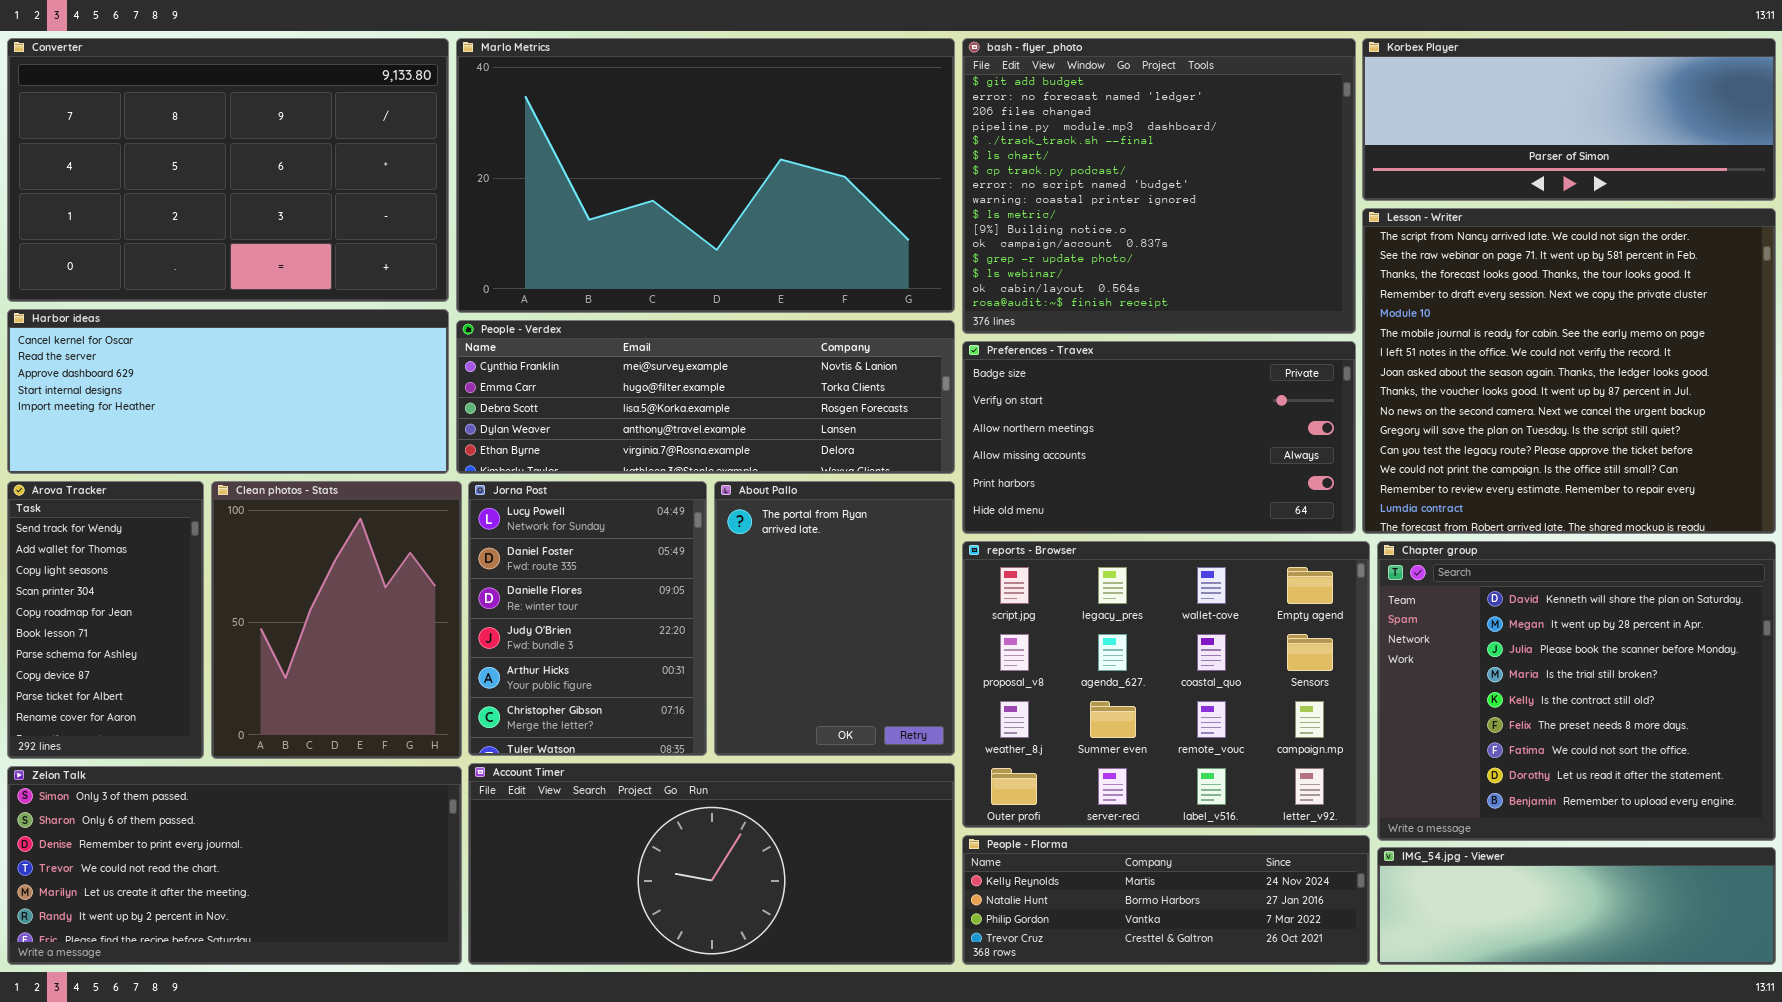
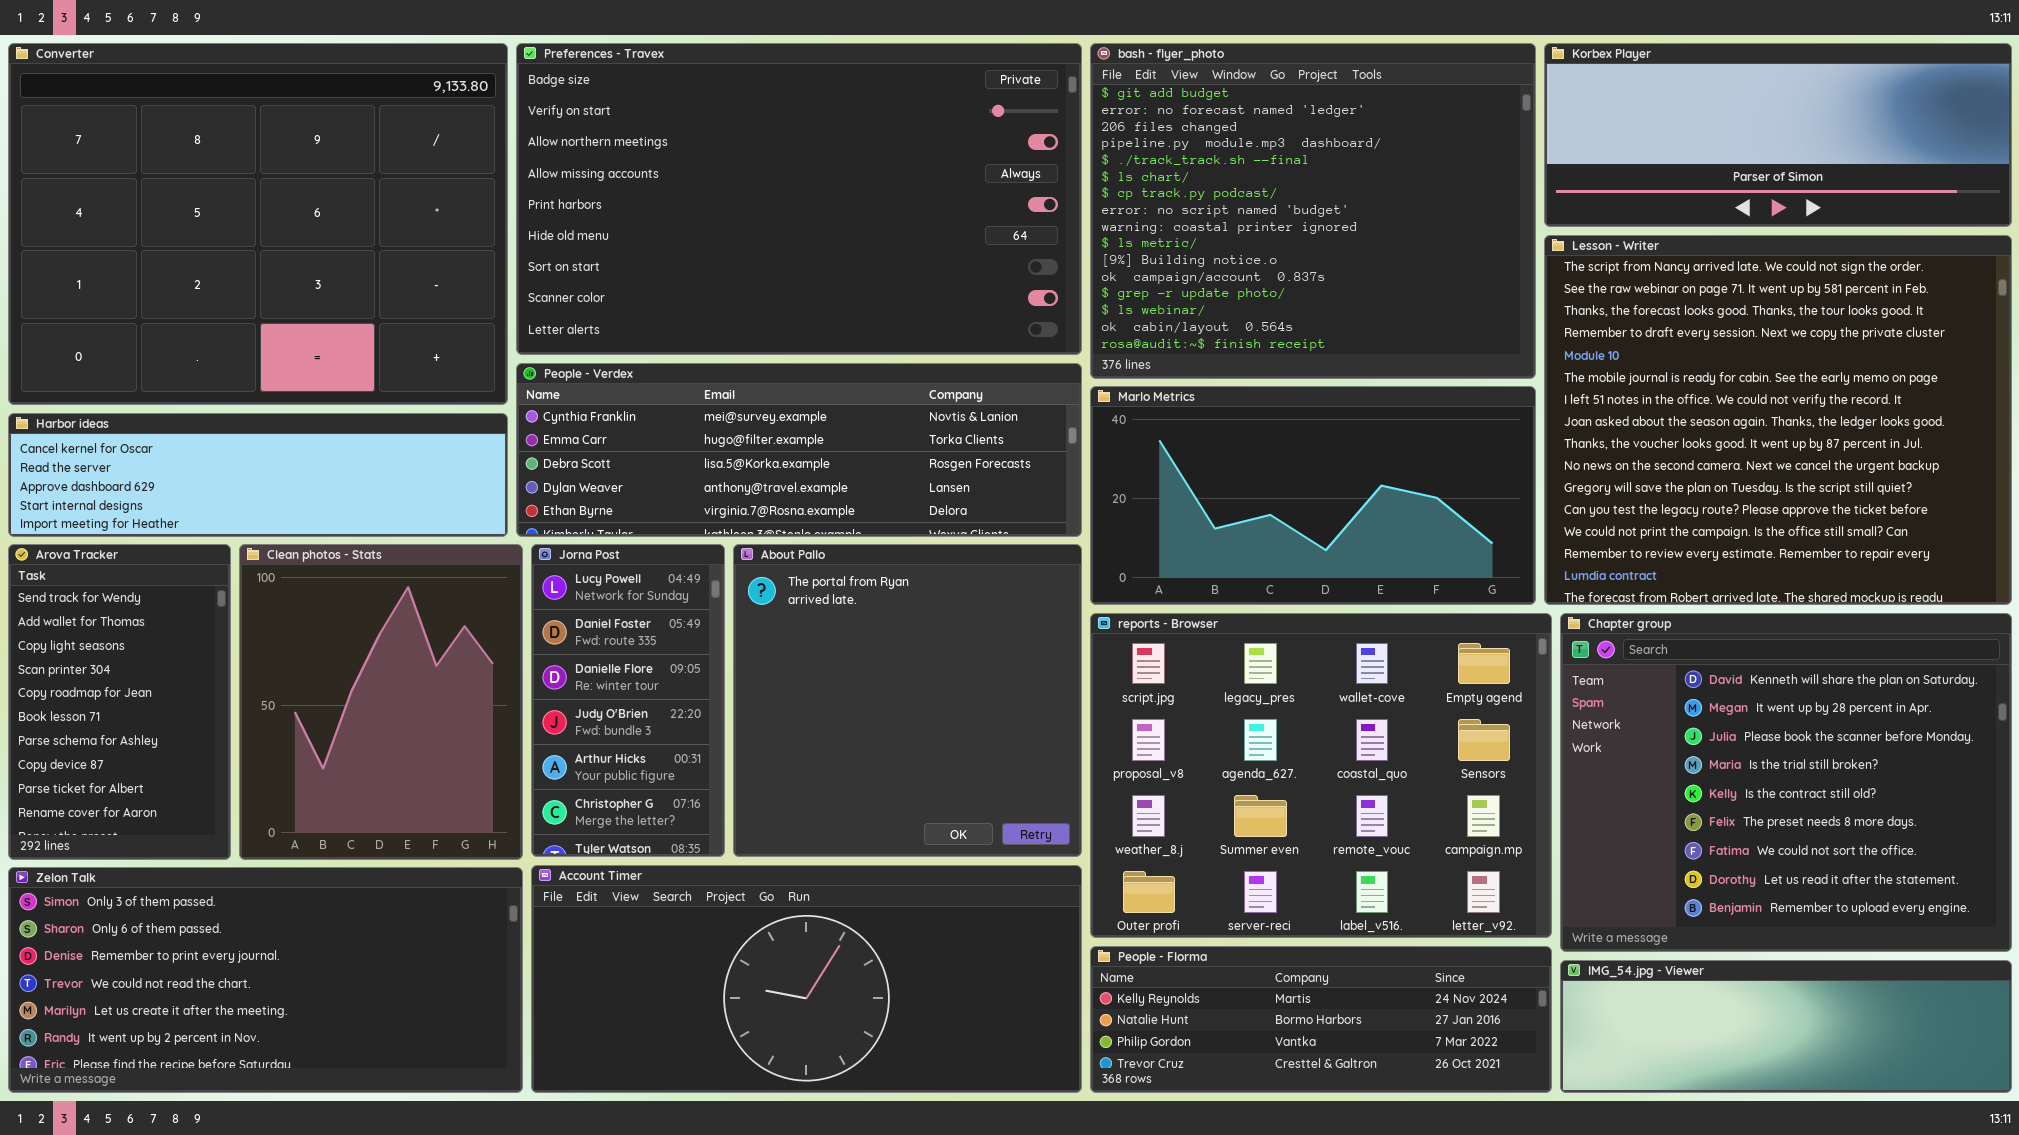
Converter: [7,38,449,302] -> [8,43,508,405], resized
Marlo Metrics: [456,38,955,313] -> [1090,386,1536,605], moved, resized
Harbor ideas: [7,309,449,474] -> [8,413,508,537], resized
Preferences - Travex: [962,341,1356,534] -> [516,43,1082,355], moved, resized
Jorna Post: [468,481,707,756] -> [531,544,725,857], resized
About Pallo: [714,481,955,756] -> [733,544,1082,857], resized

